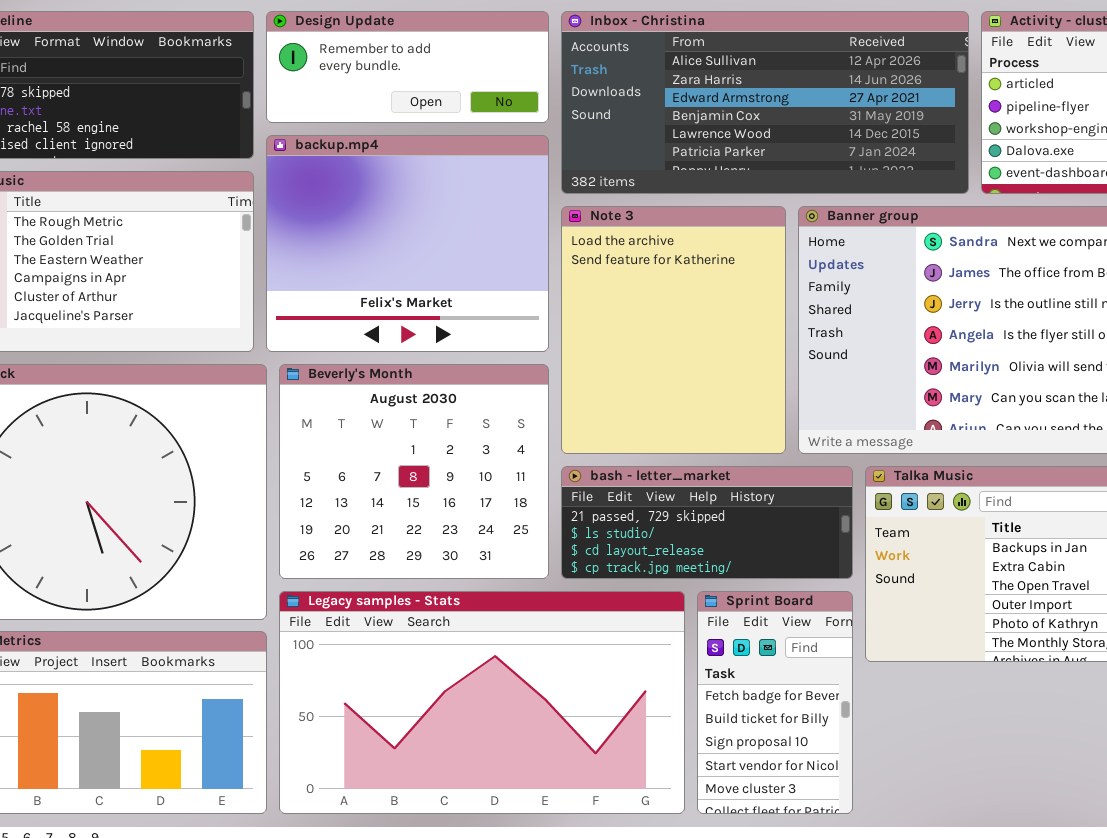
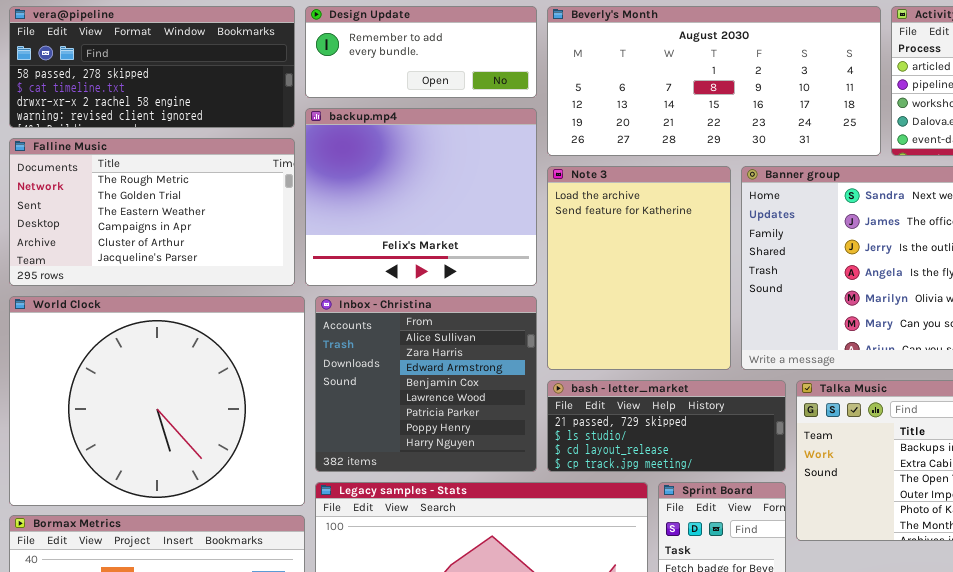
Inbox - Christina: [561,11,969,194] -> [315,296,537,472], moved, resized
Beverly's Month: [279,364,549,579] -> [547,6,881,156], moved, resized

